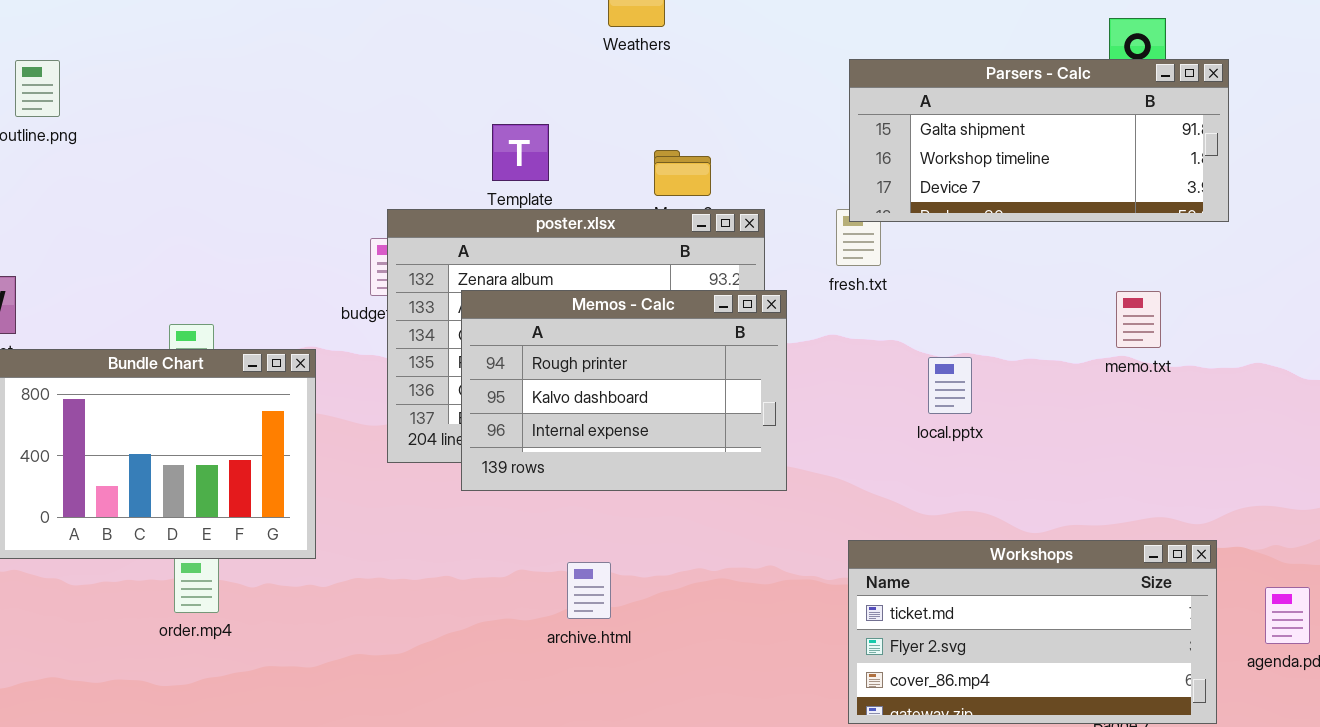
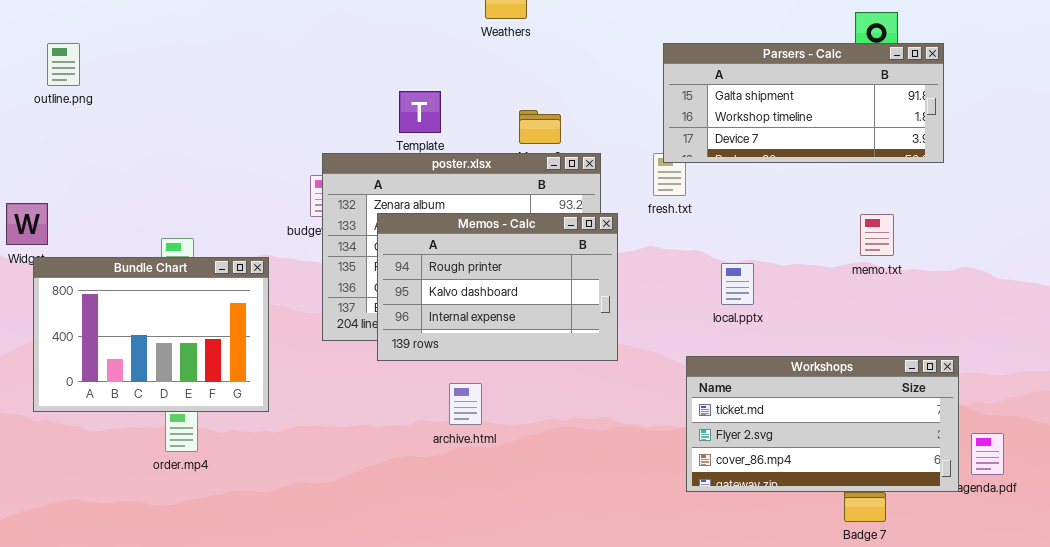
Workshops: [848,540,1217,724] -> [686,356,959,492], moved
archive.html: [567,562,611,619] -> [449,383,482,425], moved

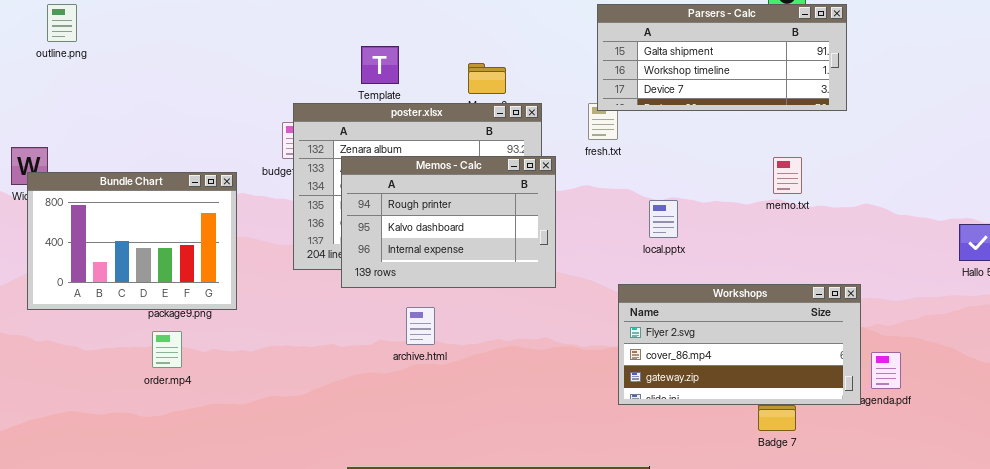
Bundle Chart: [33,257,269,412] -> [27,172,237,310], moved
Workshops: [686,356,959,492] -> [618,284,861,405], scrolled down 1 row

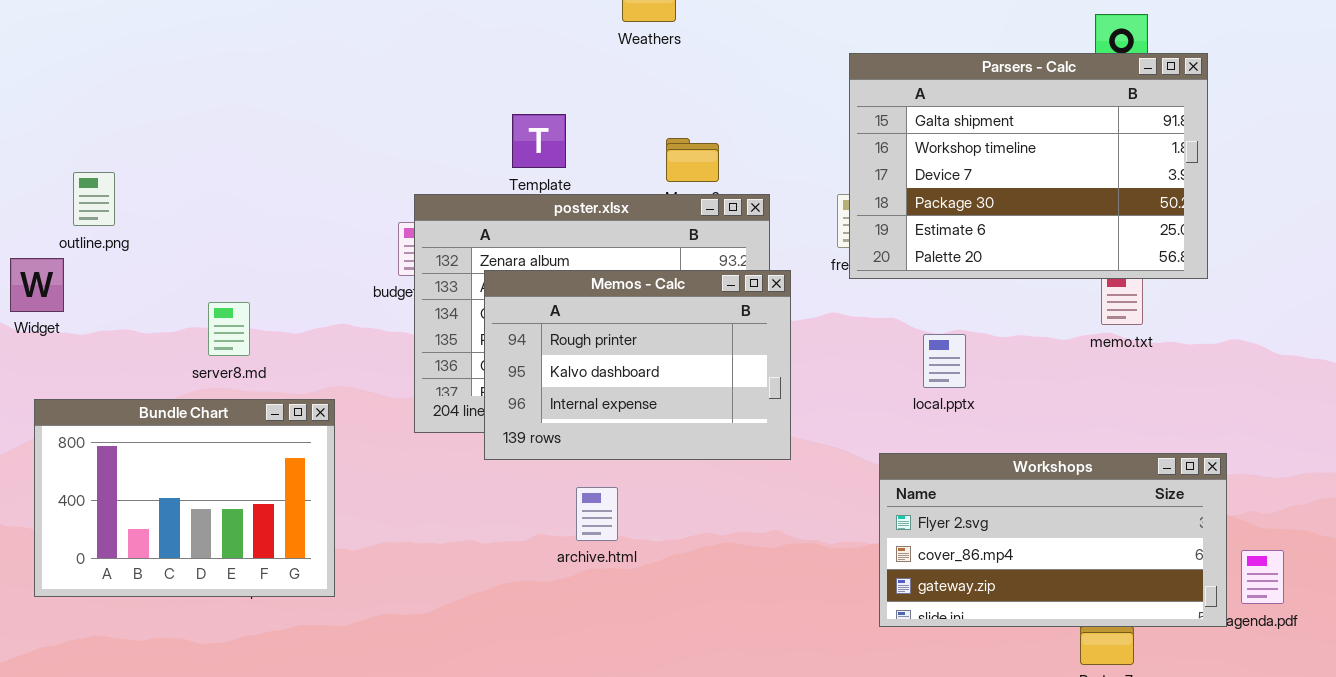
Parsers - Calc: [597,4,847,111] -> [849,53,1208,279], resized
outline.png: [47,4,77,42] -> [73,172,115,226], moved
Bundle Chart: [27,172,237,310] -> [34,399,335,597], moved

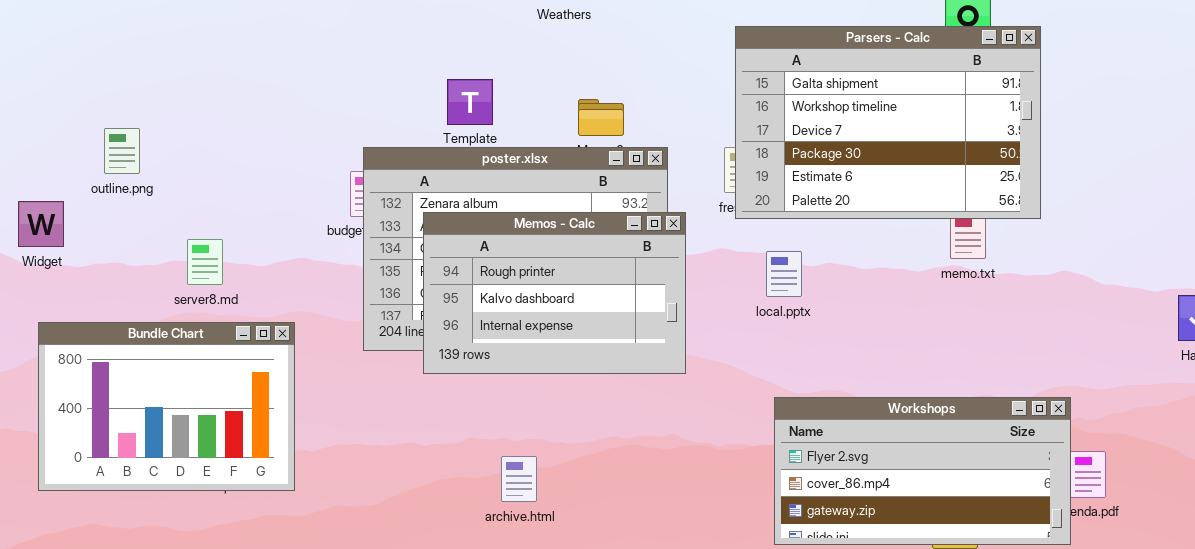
outline.png: [73,172,115,226] -> [104,128,140,174], moved
local.pptx: [923,334,966,388] -> [766,251,802,297], moved
Workshops: [879,453,1227,627] -> [774,397,1071,545], moved
archive.html: [576,487,618,541] -> [501,456,537,502], moved

